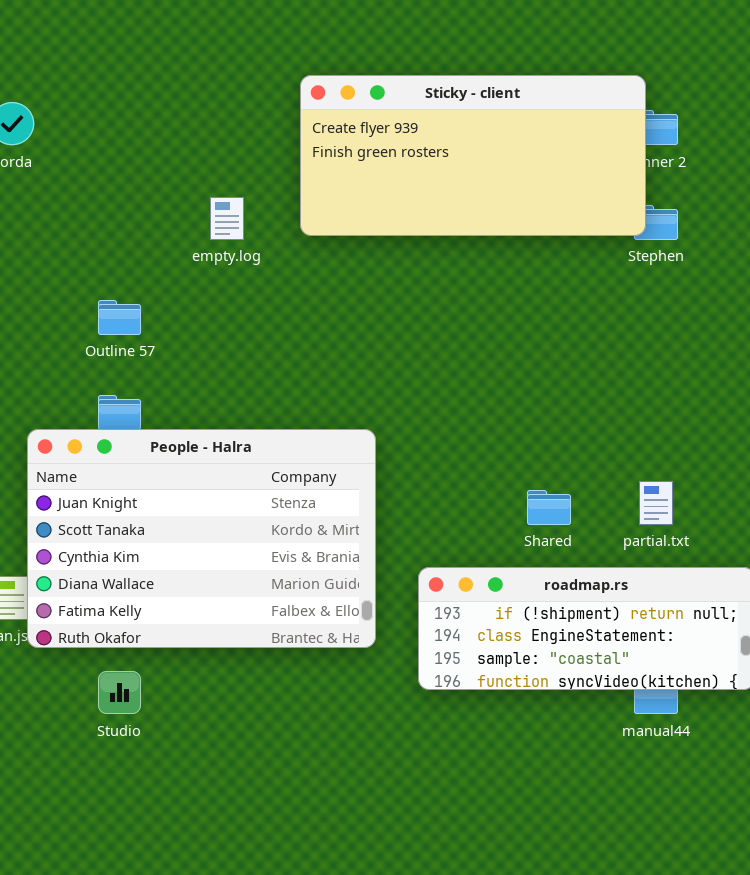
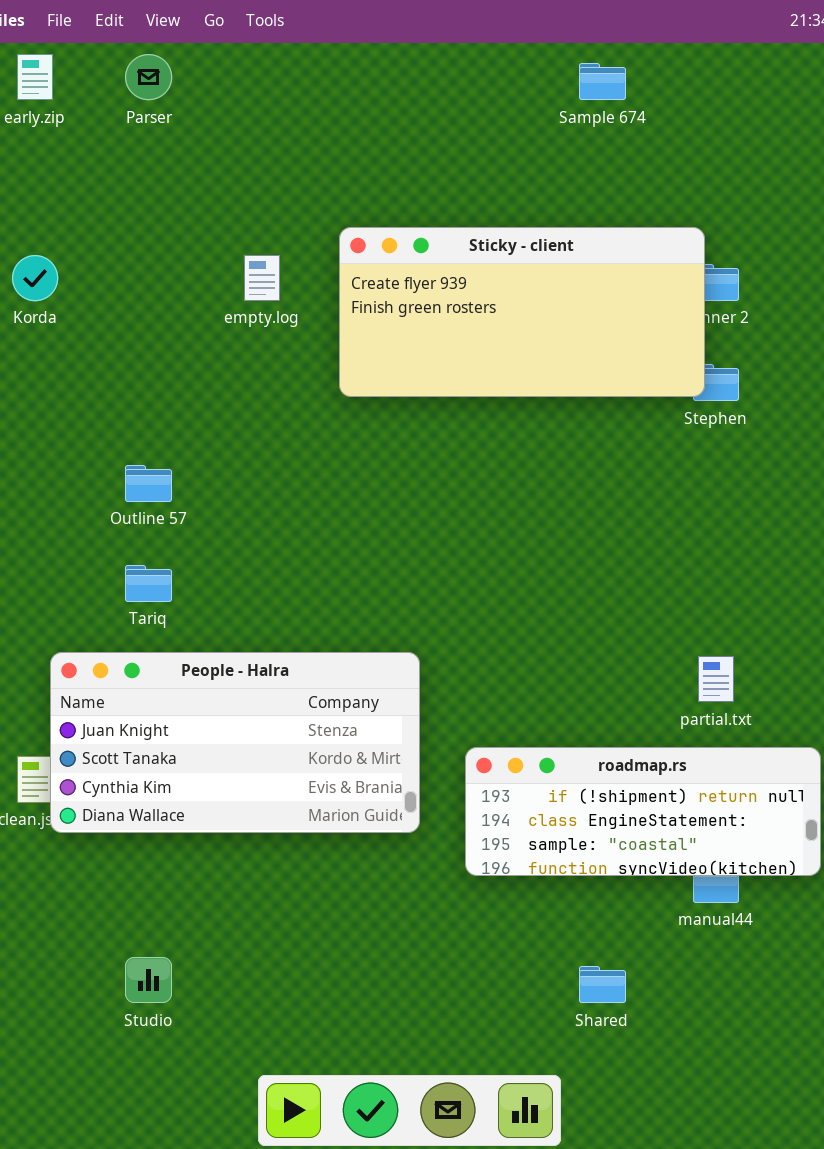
empty.log: [210,197,244,240] -> [244,255,280,301], moved
People - Halra: [27,429,376,648] -> [50,652,420,833], resized
Shared: [527,490,571,525] -> [579,966,626,1003], moved
Studio: [98,671,141,714] -> [125,957,172,1003], moved

